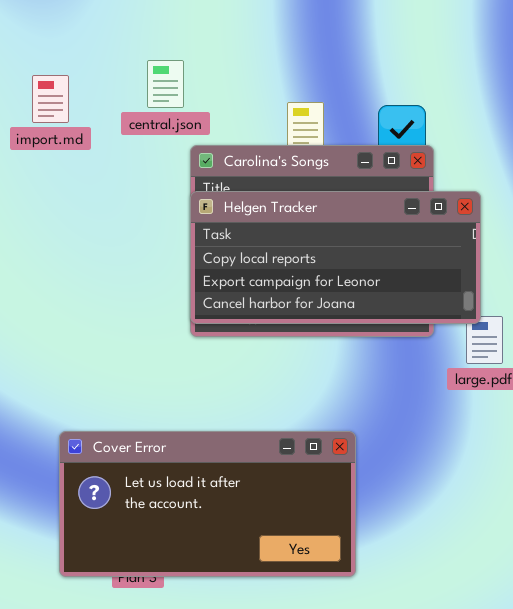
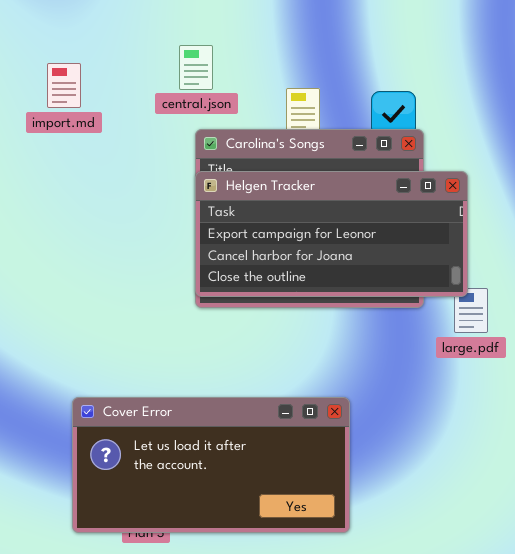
central.json: [147,60,184,108] -> [179,45,213,90], moved
Helgen Tracker: [190,191,481,324] -> [195,171,468,297], scrolled down 1 row

